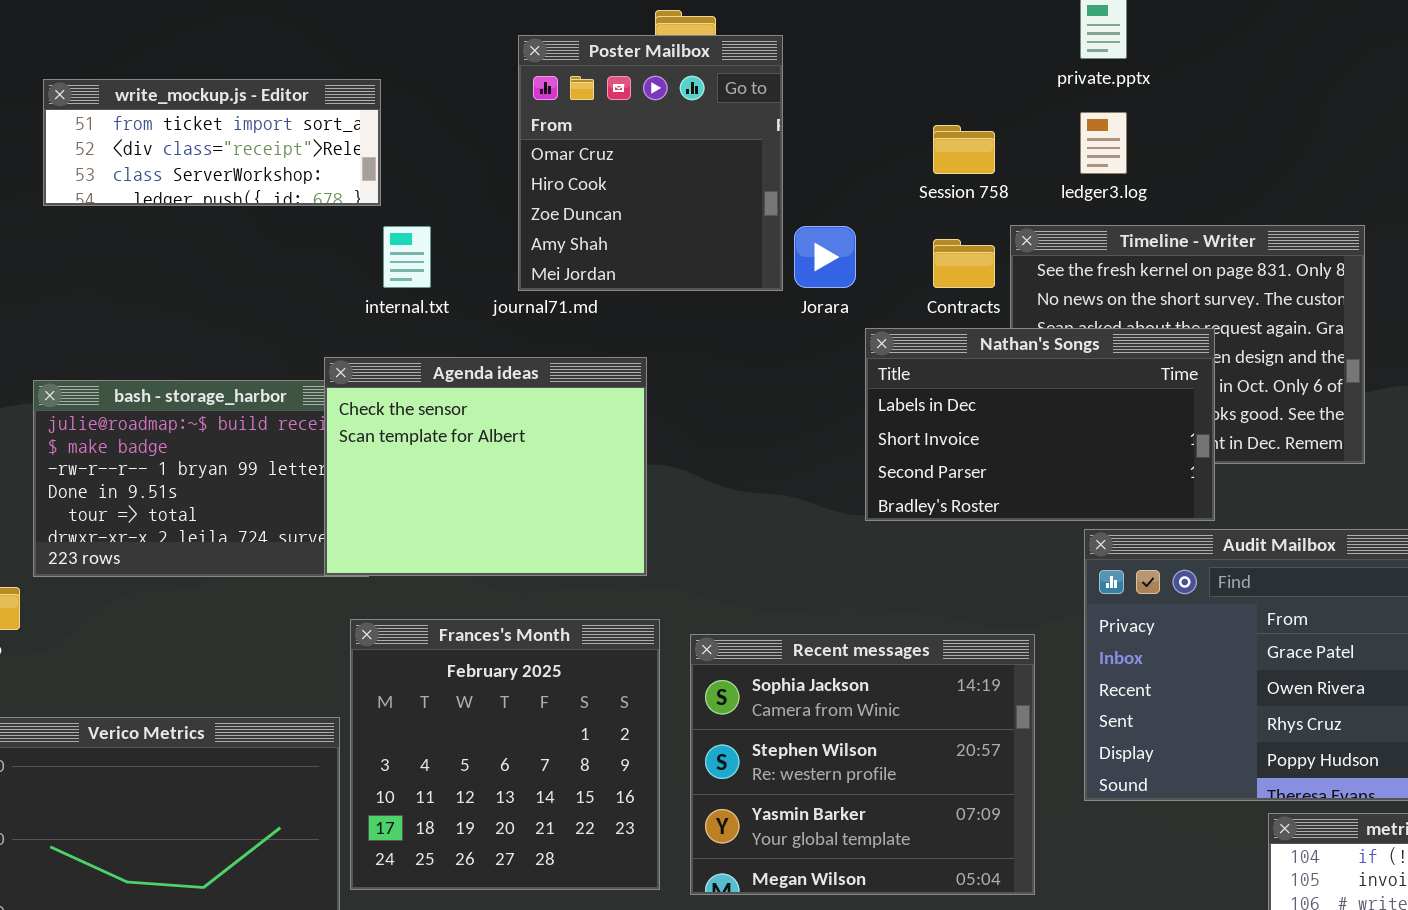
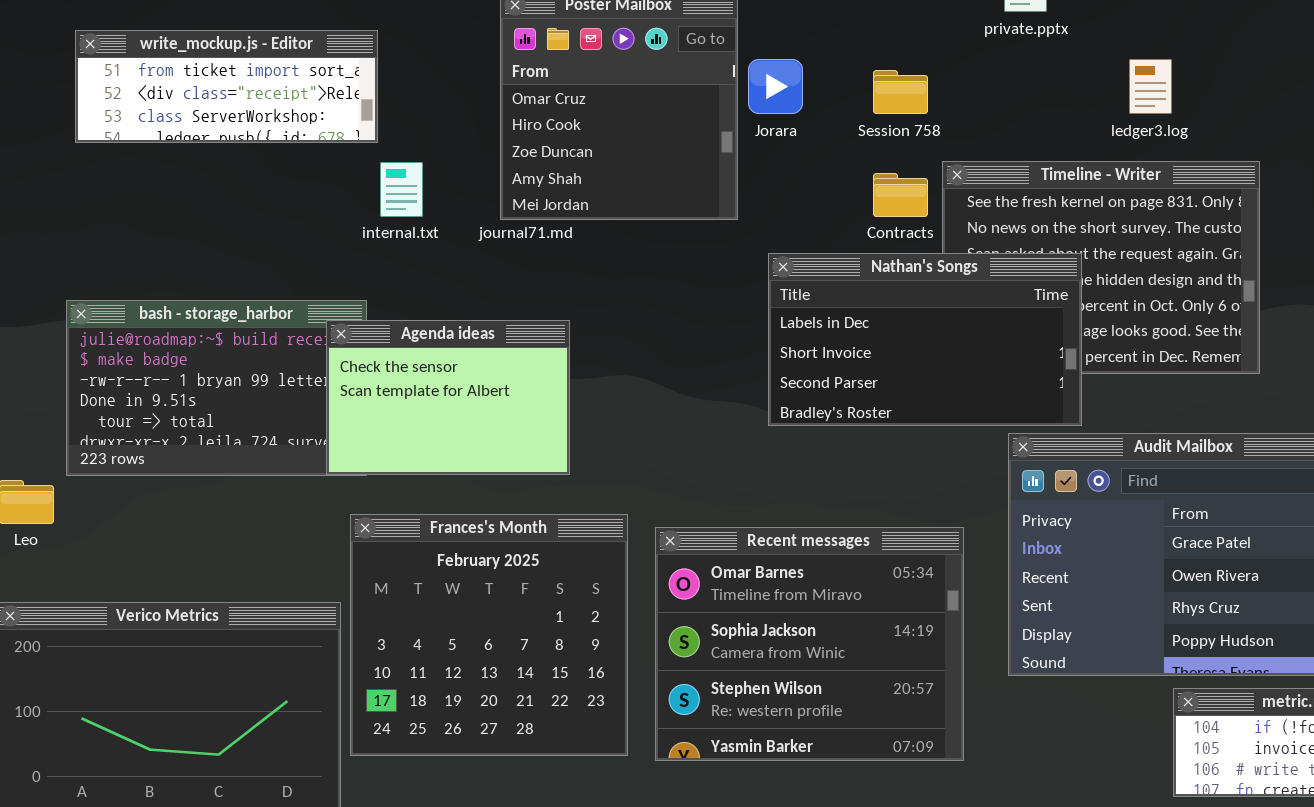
ledger3.log: [1080,112,1127,174] -> [1129,59,1172,114], moved
Jorara: [794,226,856,288] -> [748,59,803,114], moved
Nathan's Songs: [865,328,1215,521] -> [768,253,1082,426], moved
Agenda ideas: [324,357,647,576] -> [326,320,570,475], resized
Recent messages: [690,634,1035,895] -> [655,527,964,761], scrolled up 1 row

